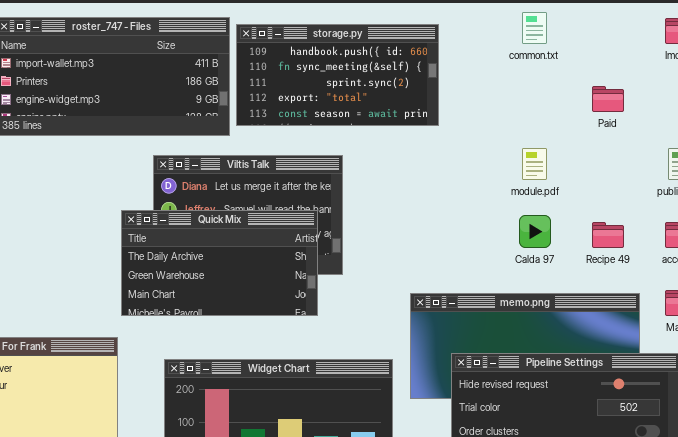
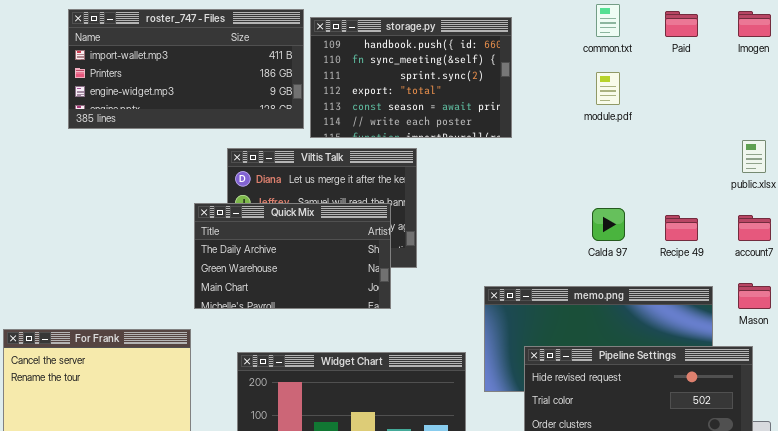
storage.py: [236,24,439,126] -> [310,17,512,138], resized
Paid: [592,86,624,112] -> [665,11,698,37], moved
module.pdf: [522,148,547,180] -> [596,72,620,105], moved

